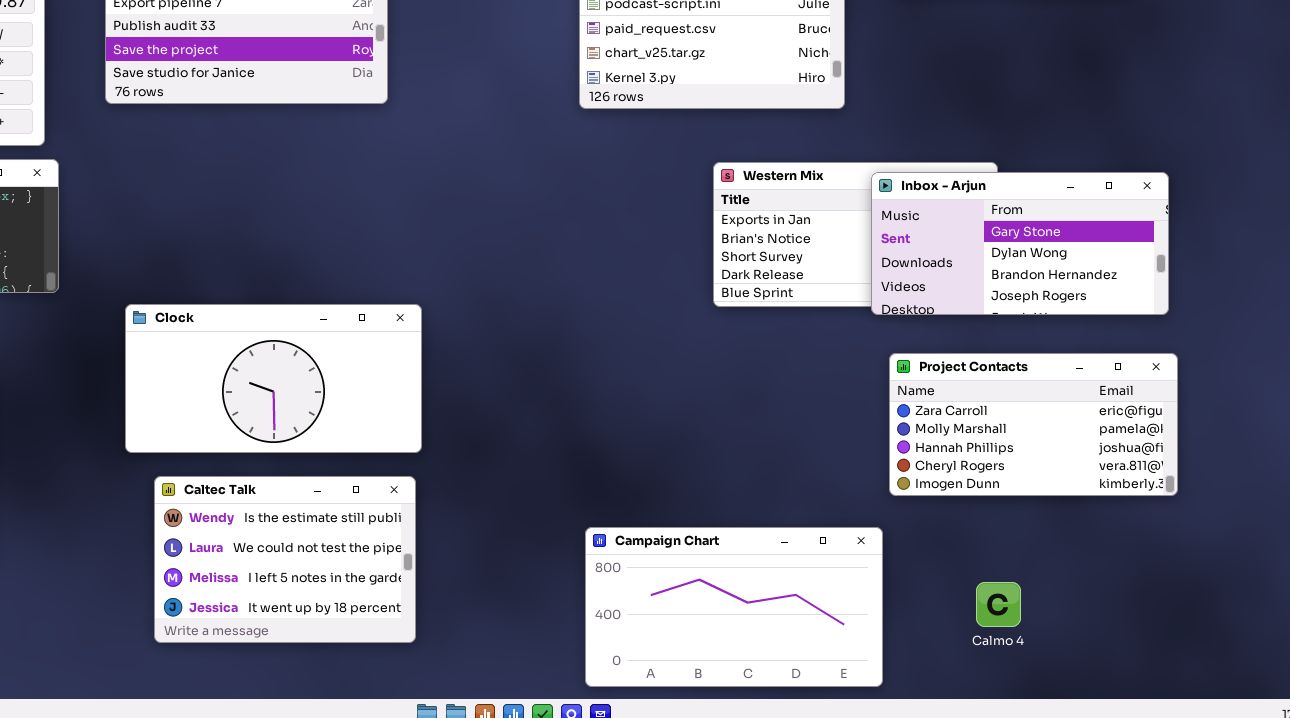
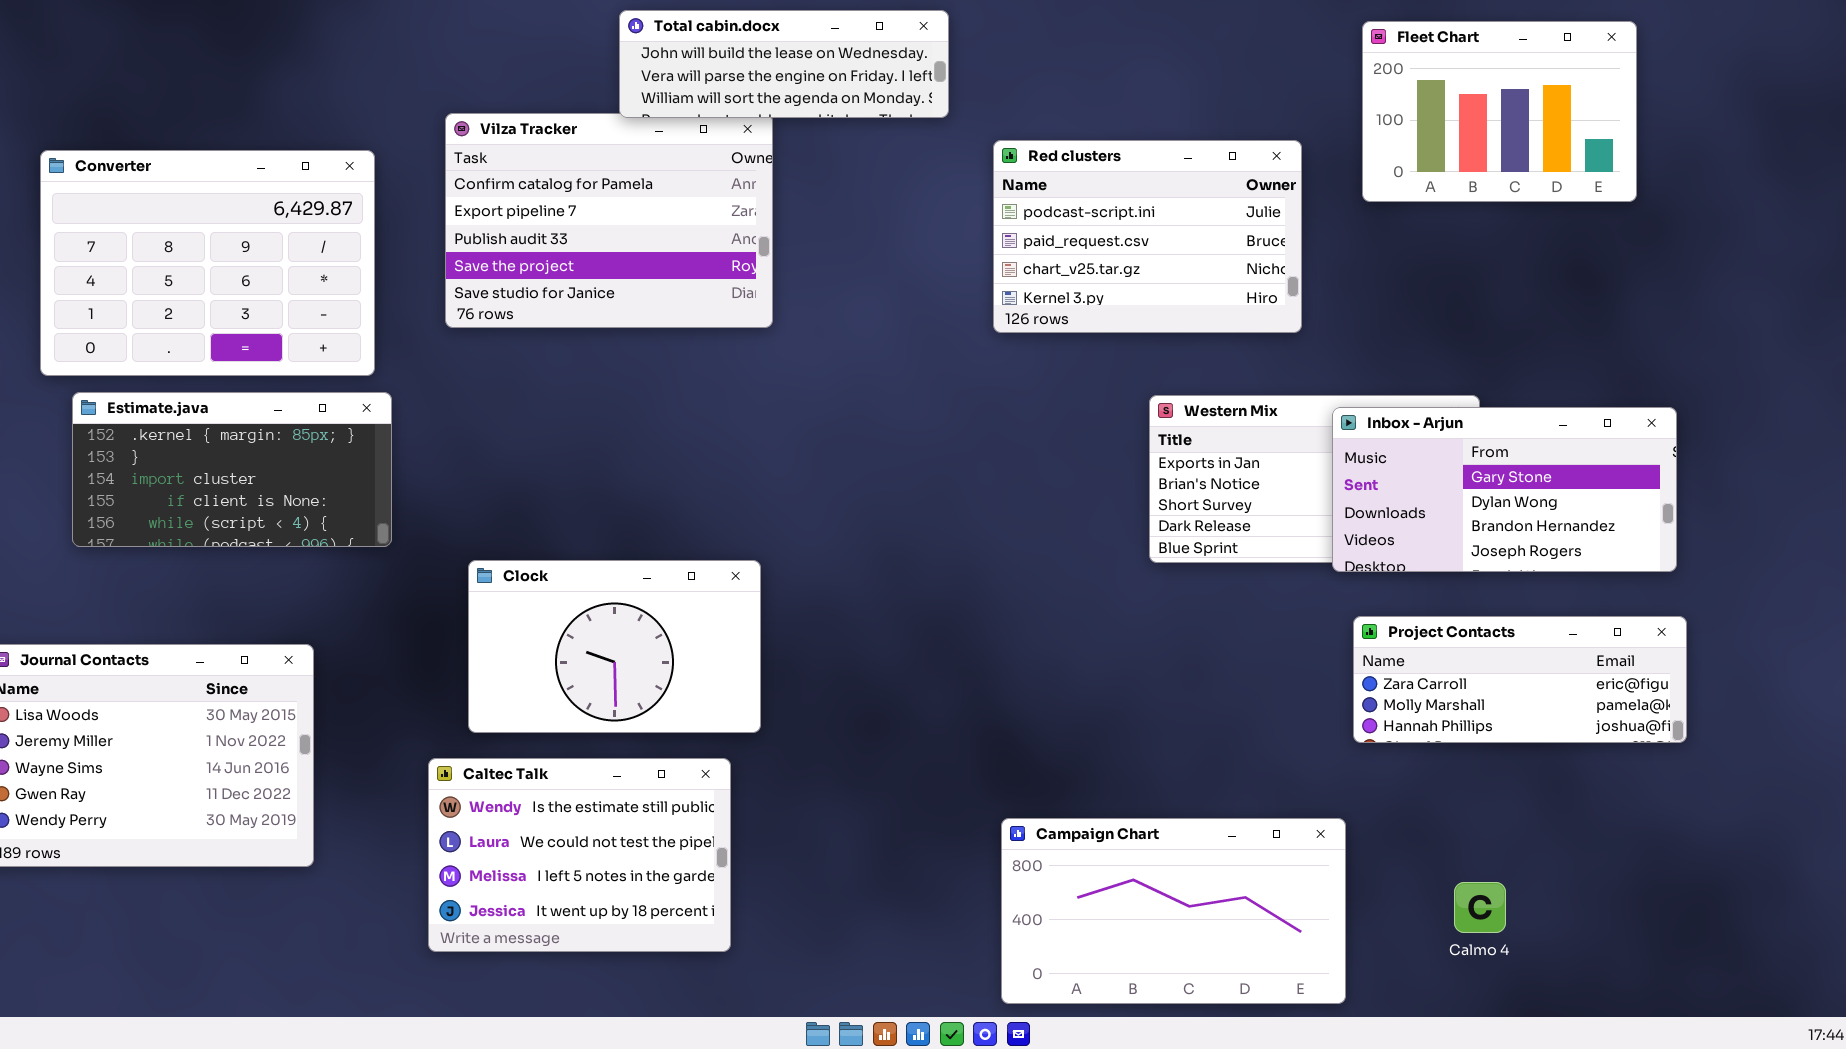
Clock: [125,304,422,453] -> [468,560,761,733], resized
Project Contacts: [889,353,1178,496] -> [1353,616,1687,743], resized
Caltec Talk: [154,476,416,643] -> [428,758,731,952], moved

